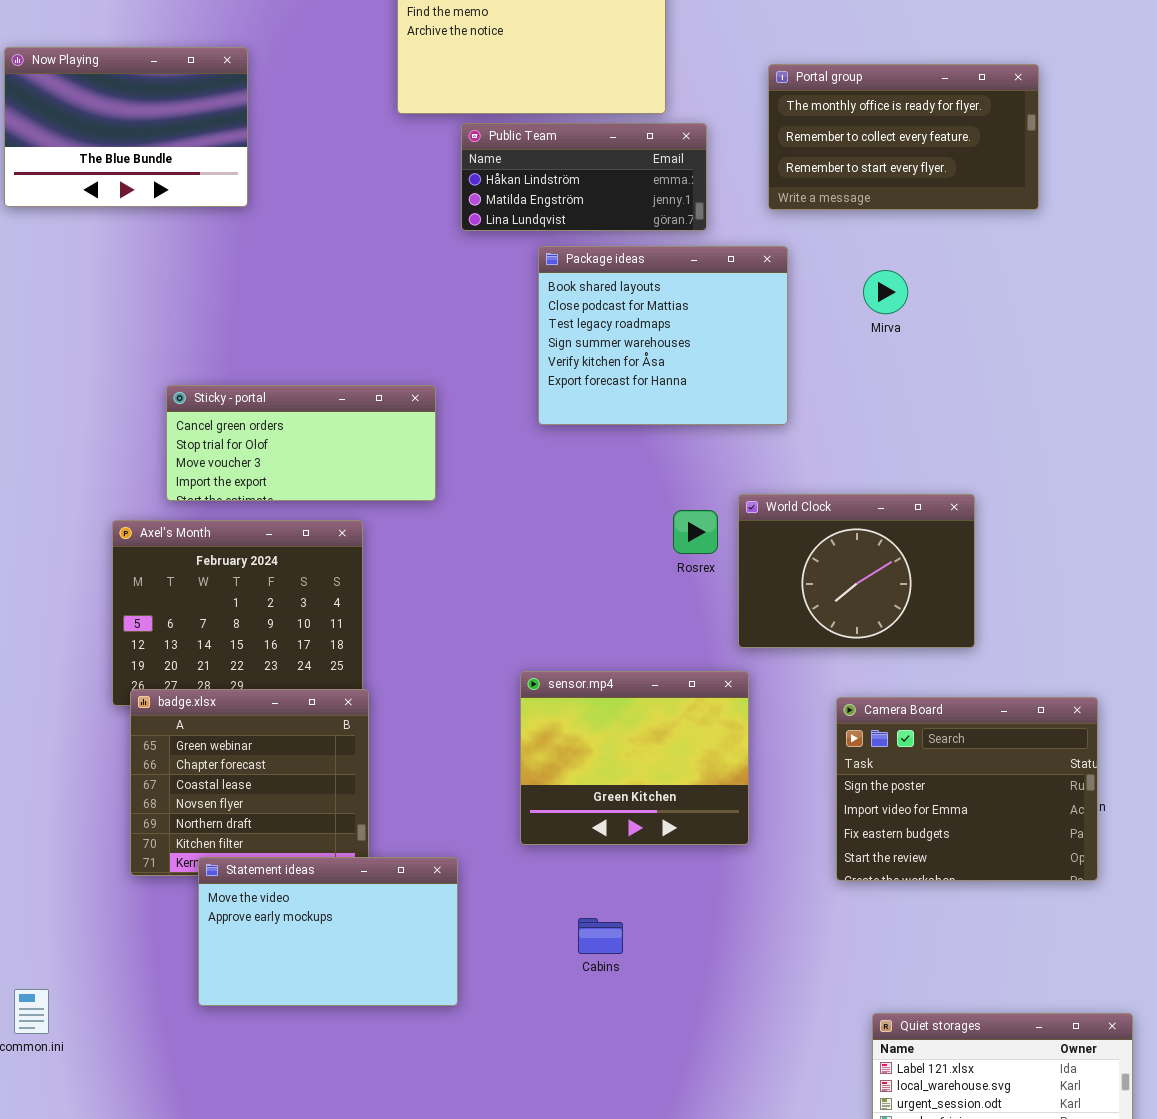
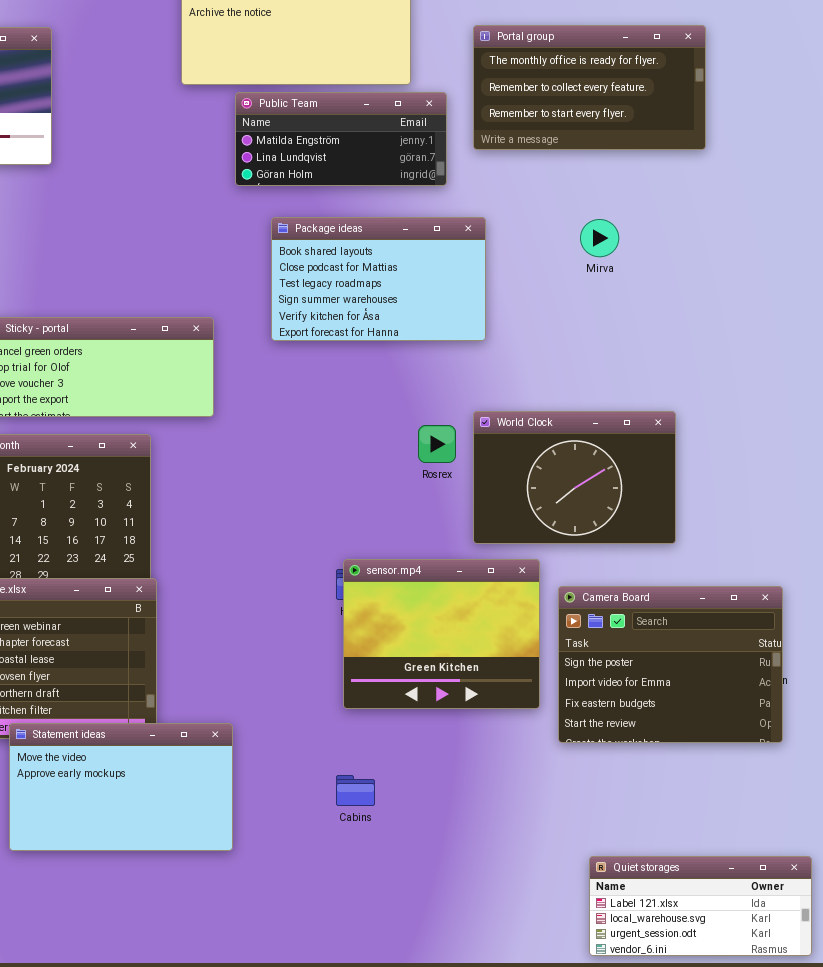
Portal group: [768,64,1039,210] -> [473,25,706,150], moved
Public Team: [461,123,707,231] -> [235,92,447,186], scrolled down 1 row
Package ideas: [538,246,788,425] -> [271,217,486,341], moved, resized
sensor.mp4: [520,671,749,845] -> [343,559,540,709], moved

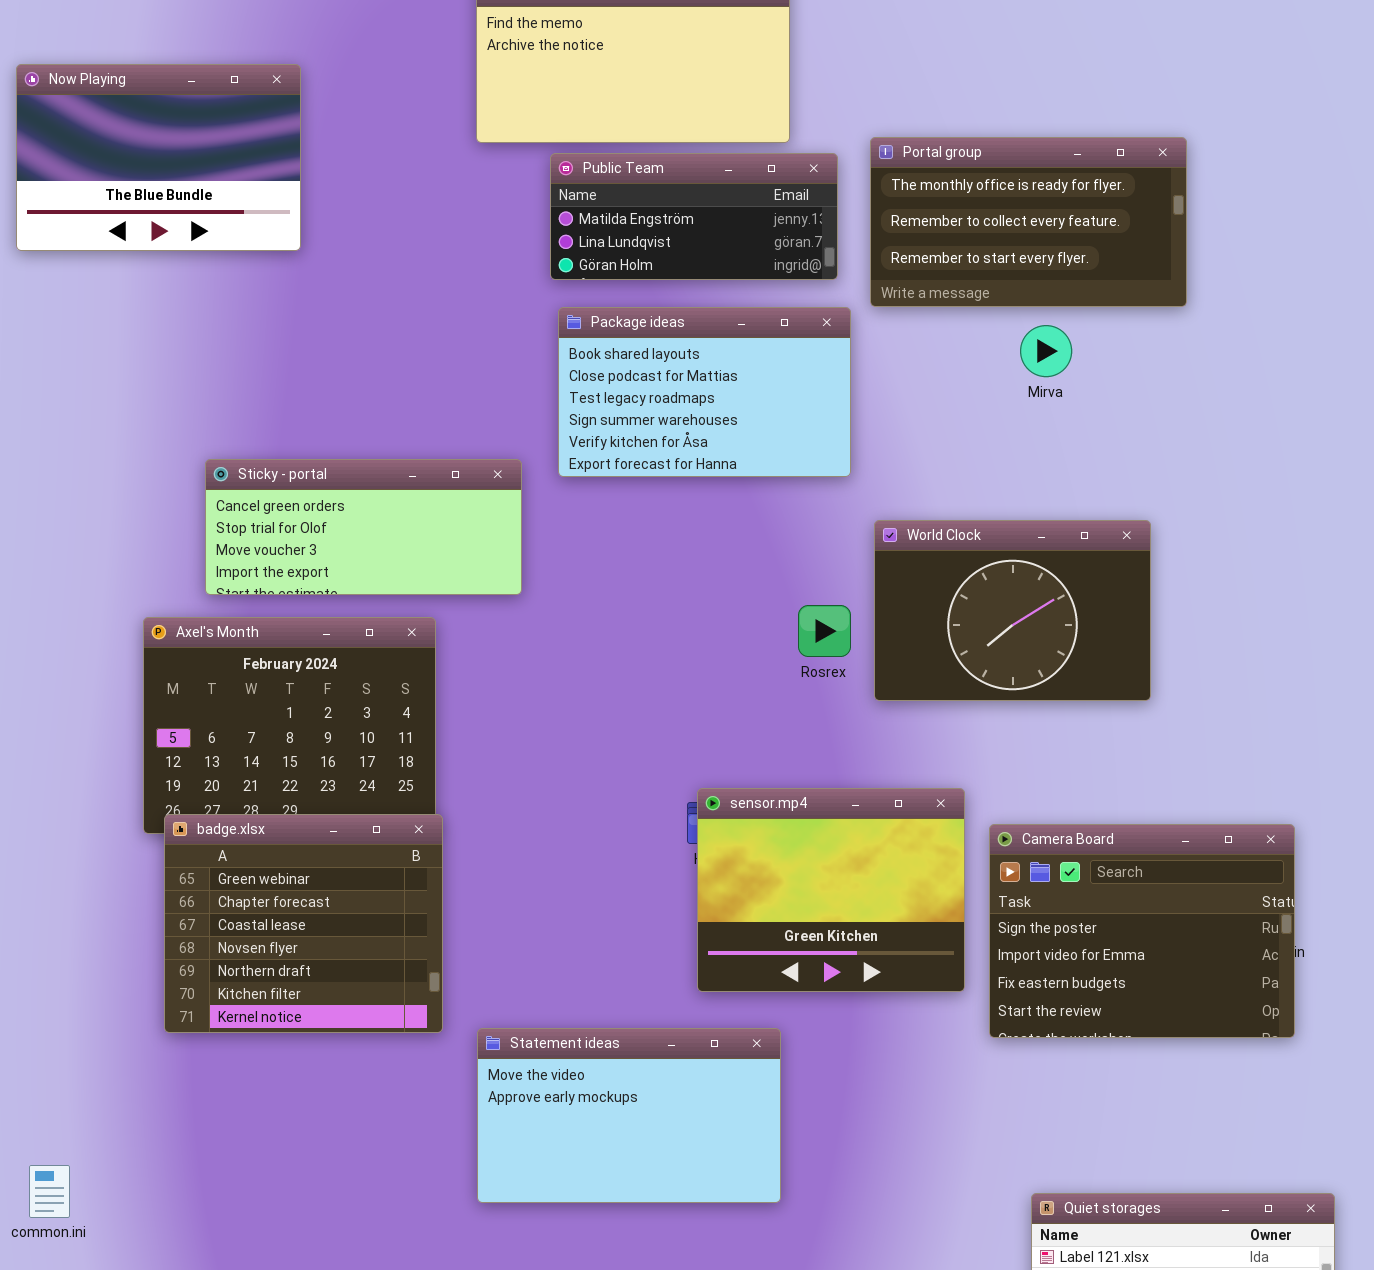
Portal group: [473,25,706,150] -> [870,137,1187,307], moved
Package ideas: [271,217,486,341] -> [558,307,851,477], moved
World Clock: [473,411,676,544] -> [874,520,1151,701], moved
Statement ideas: [9,723,233,851] -> [477,1028,781,1203], moved

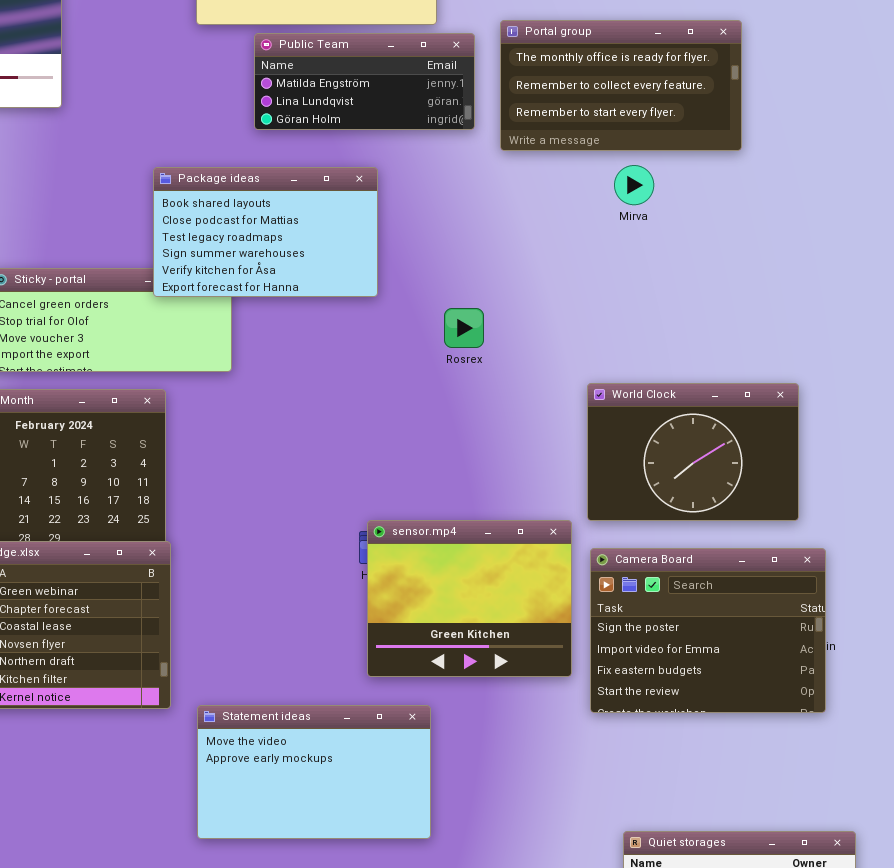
Package ideas: [558,307,851,477] -> [153,167,378,297], moved
World Clock: [874,520,1151,701] -> [587,383,799,521], moved
Rosrex: [798,605,851,657] -> [444,308,484,348], moved

